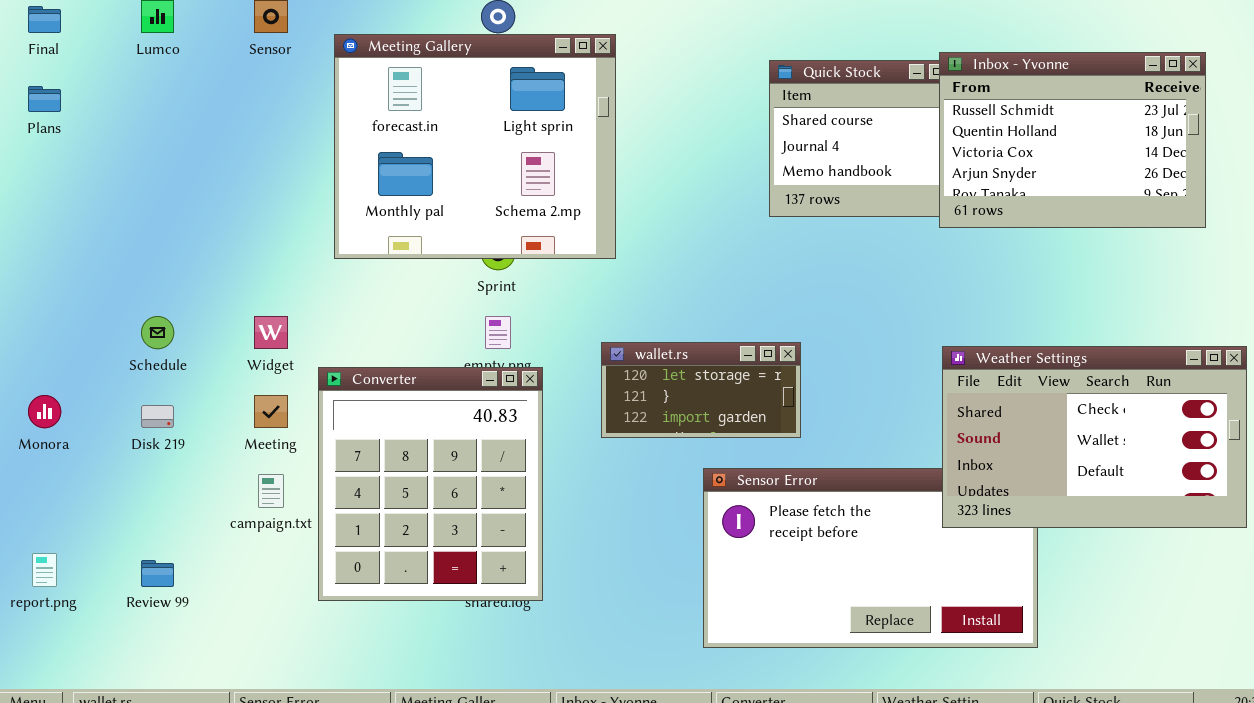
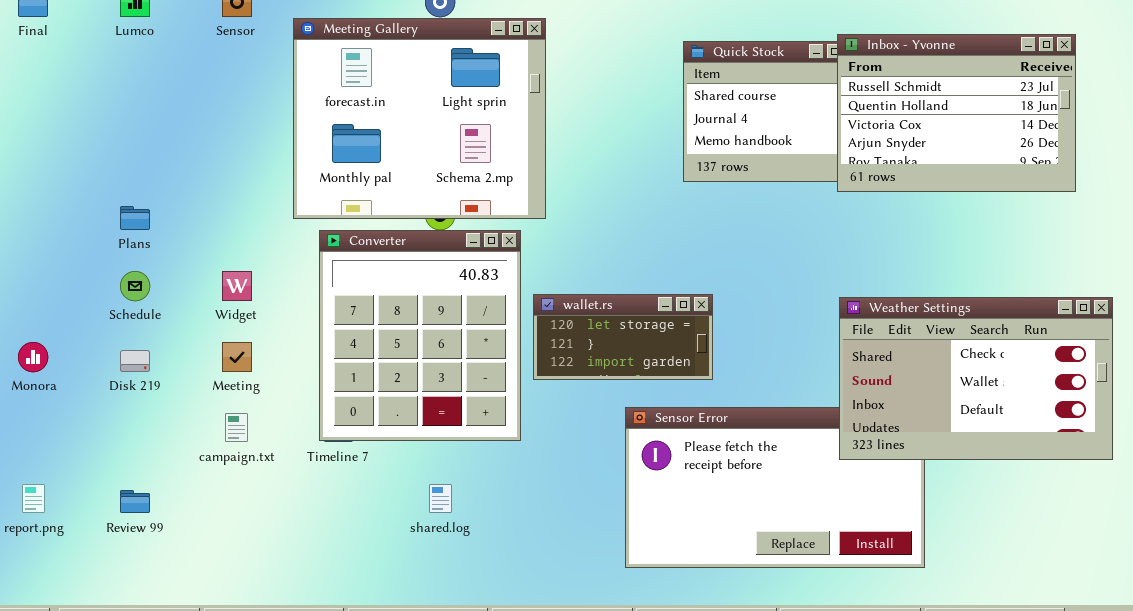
Plans: [28,86,61,112] -> [120,206,150,230], moved
Converter: [318,367,543,601] -> [319,230,521,441], moved

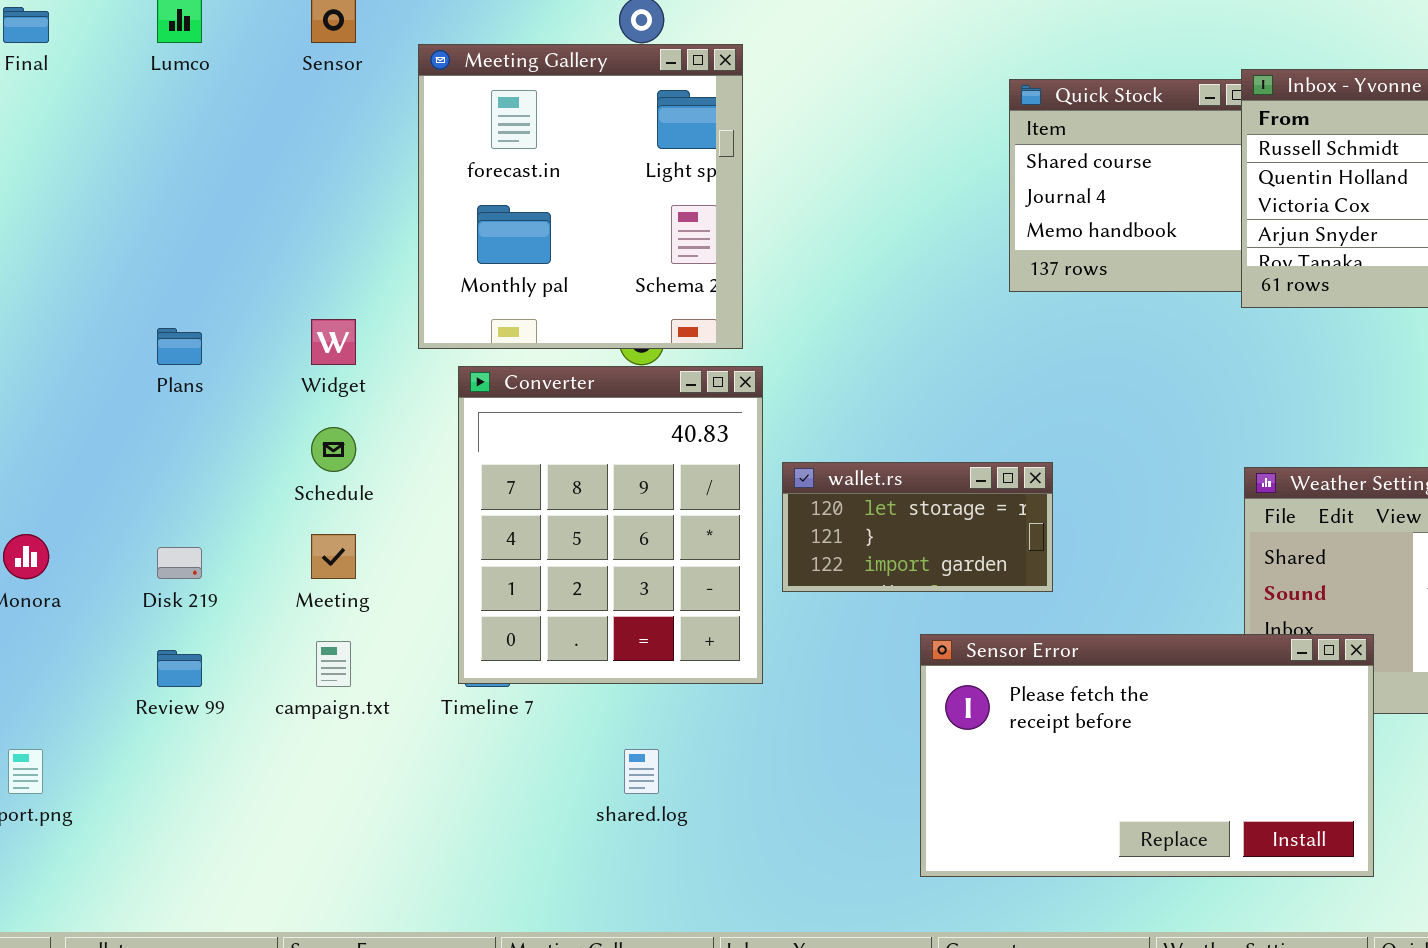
Meeting Gallery: [293,18,546,219] -> [418,44,743,349], resized
Schedule: [120,271,150,301] -> [311,427,356,472], moved
Widget: [222,271,252,301] -> [311,319,356,365], moved
Sensor Error: [625,407,925,568] -> [920,634,1374,877], raised
Review 99: [120,490,150,513] -> [157,650,202,687], moved

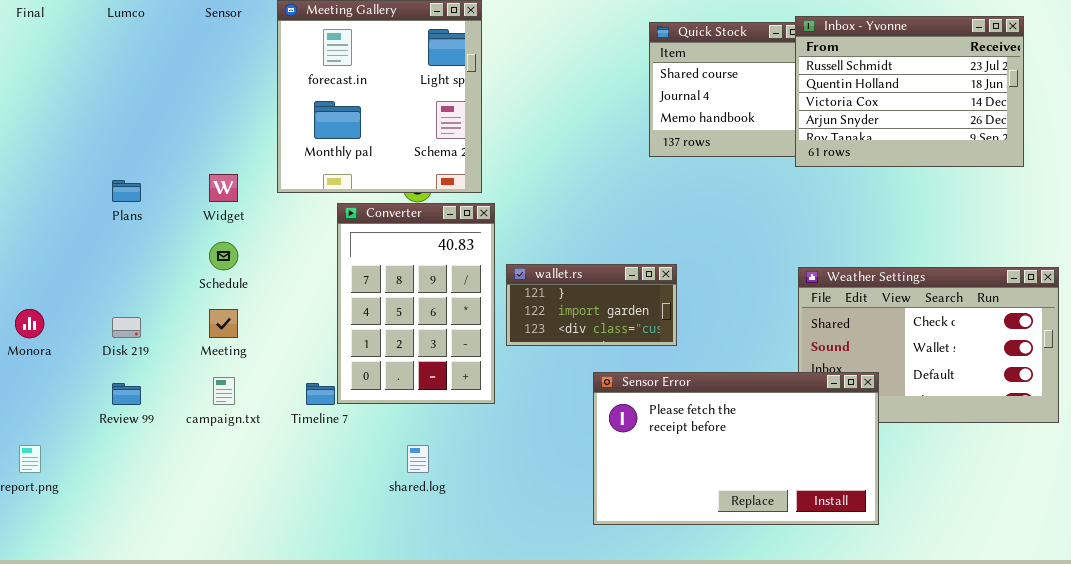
Converter: [458,366,763,684] -> [337,203,495,404], resized
wallet.rs: [782,462,1053,592] -> [506,264,677,346], scrolled down 1 row

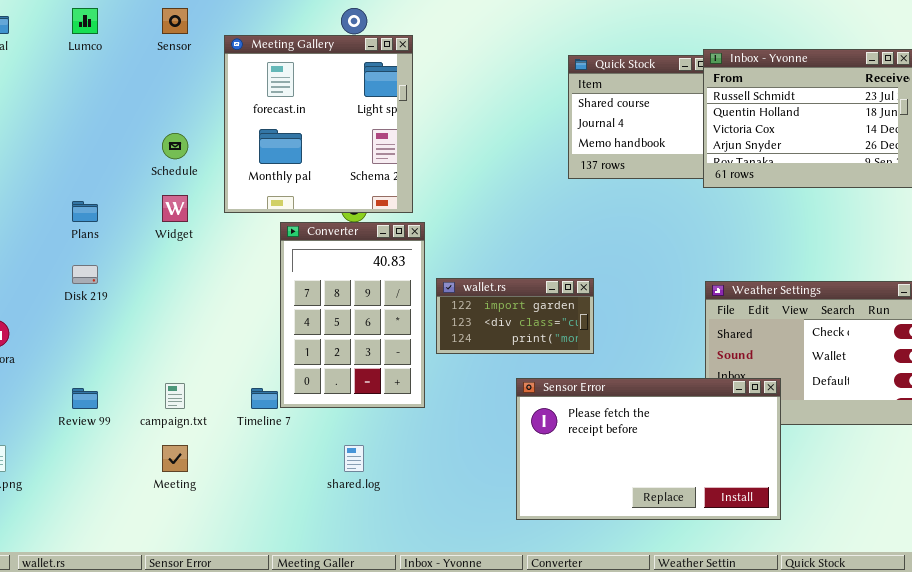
Schedule: [209,242,238,270] -> [162,133,188,159], moved
wallet.rs: [506,264,677,346] -> [436,278,594,354], scrolled down 1 row
Meeting: [209,309,238,338] -> [162,445,188,472], moved
Disk 219: [112,317,141,338] -> [72,265,98,284], moved

